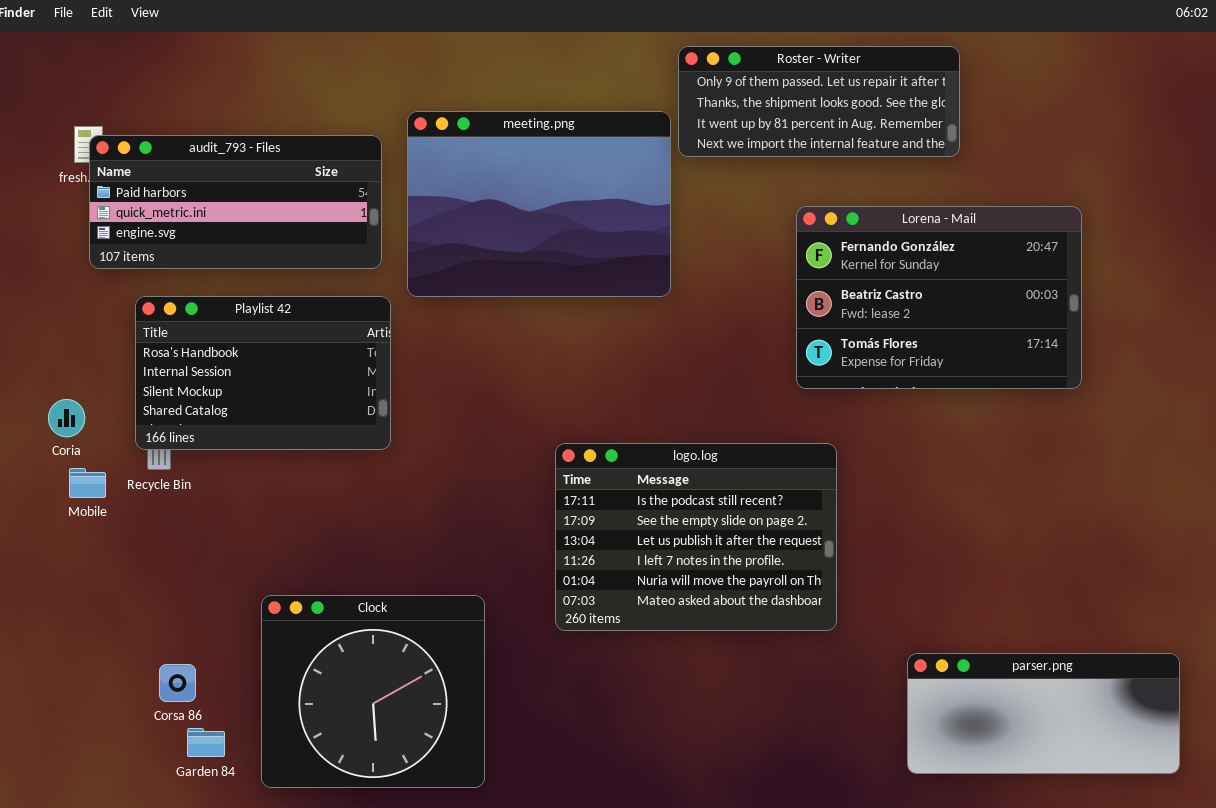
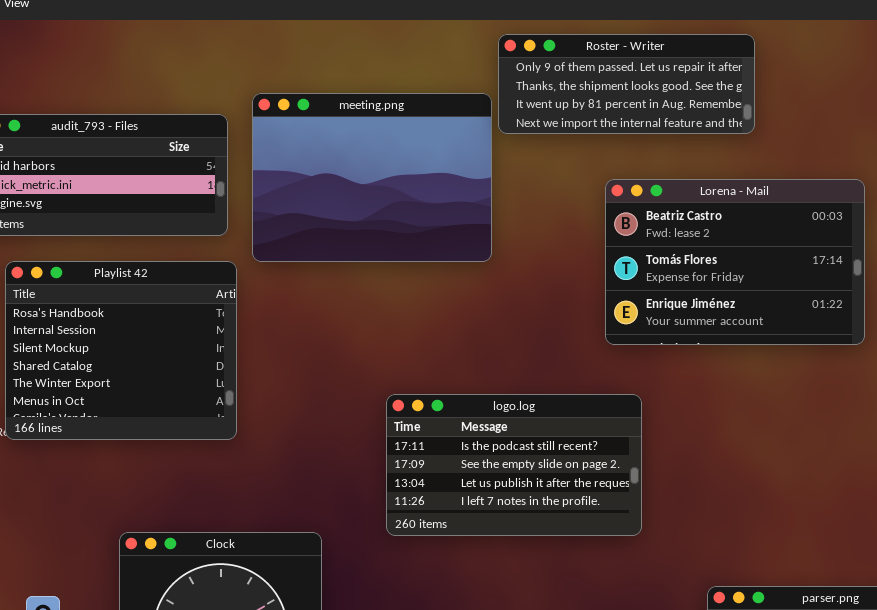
Lorena - Mail: [796,206,1082,389] -> [605,179,865,345], scrolled down 1 row
Playlist 42: [135,296,391,450] -> [5,261,237,440], resized
logo.log: [555,443,837,631] -> [386,394,642,536], resized

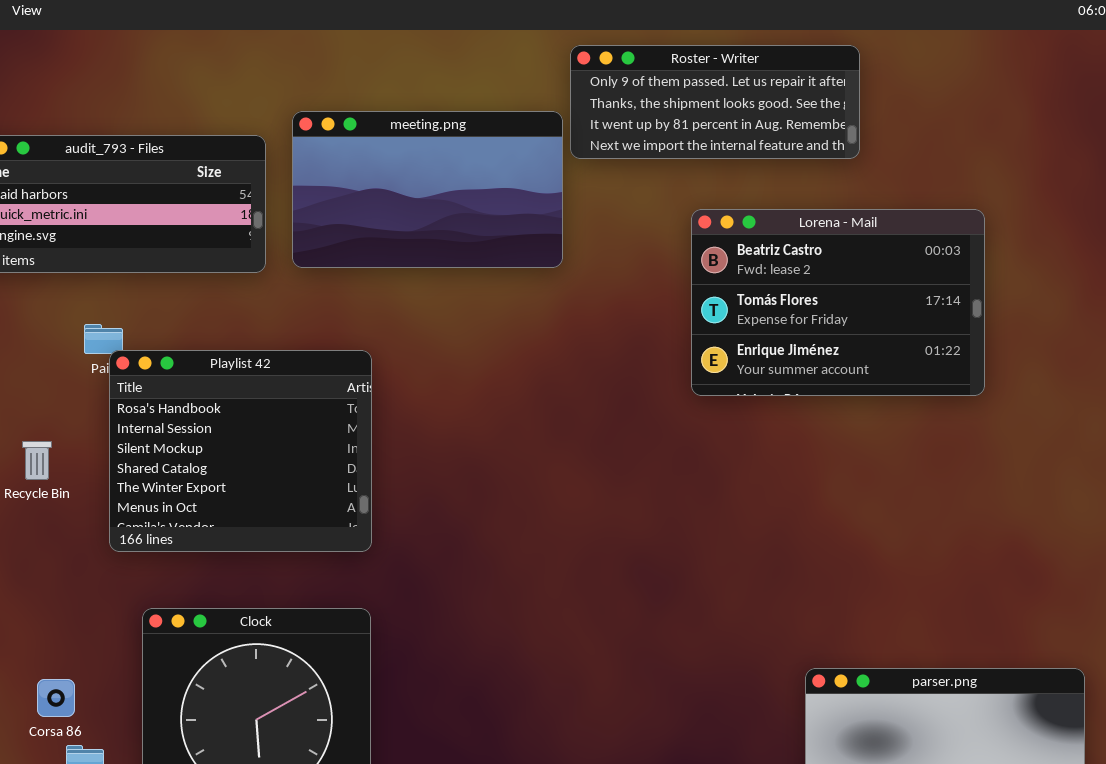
meeting.png: [252,93,492,262] -> [292,111,563,268], resized
Playlist 42: [5,261,237,440] -> [109,350,372,552], moved
logo.log: [386,394,642,536] -> none, closed

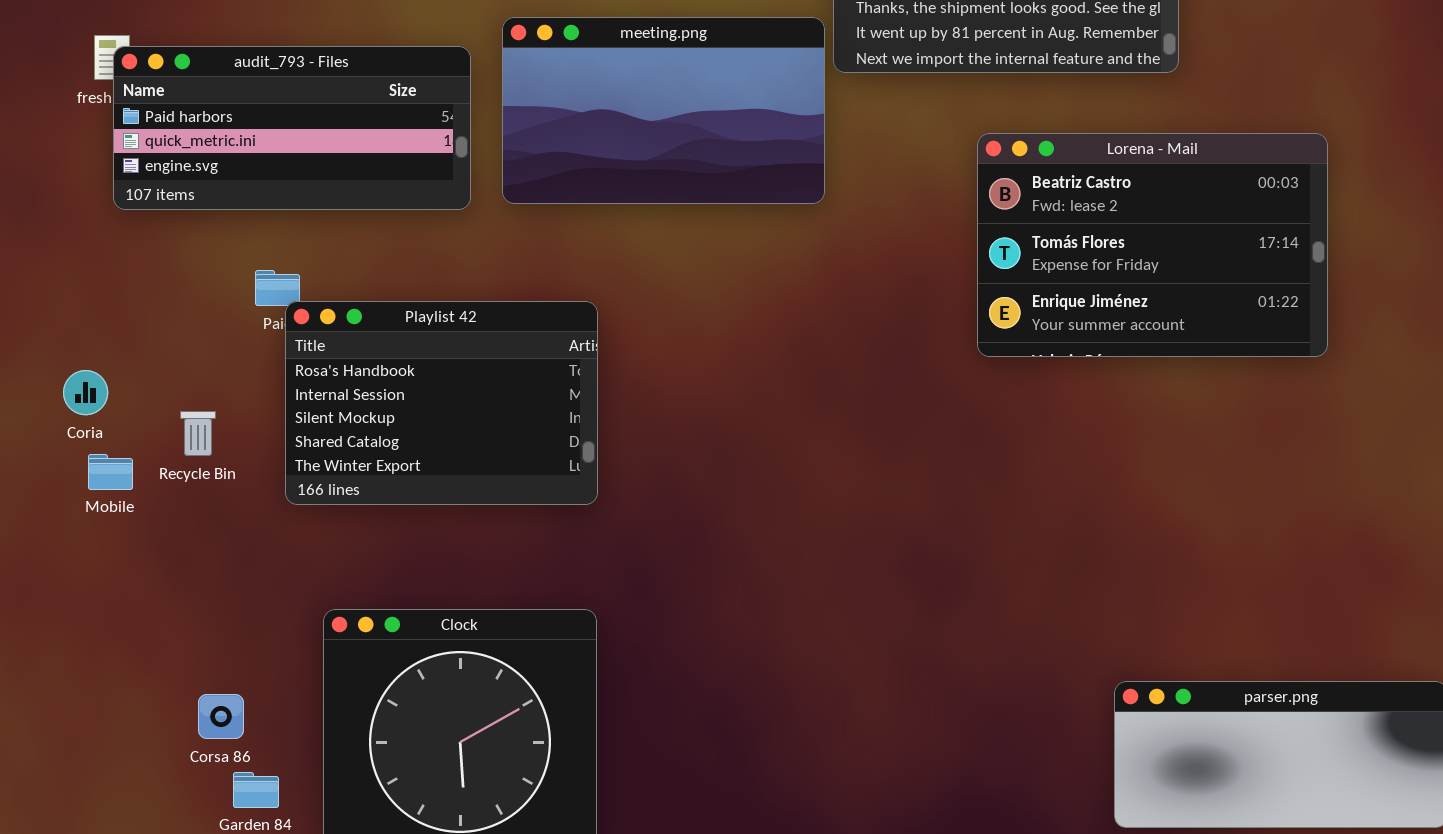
Playlist 42: [109,350,372,552] -> [285,301,598,505], resized

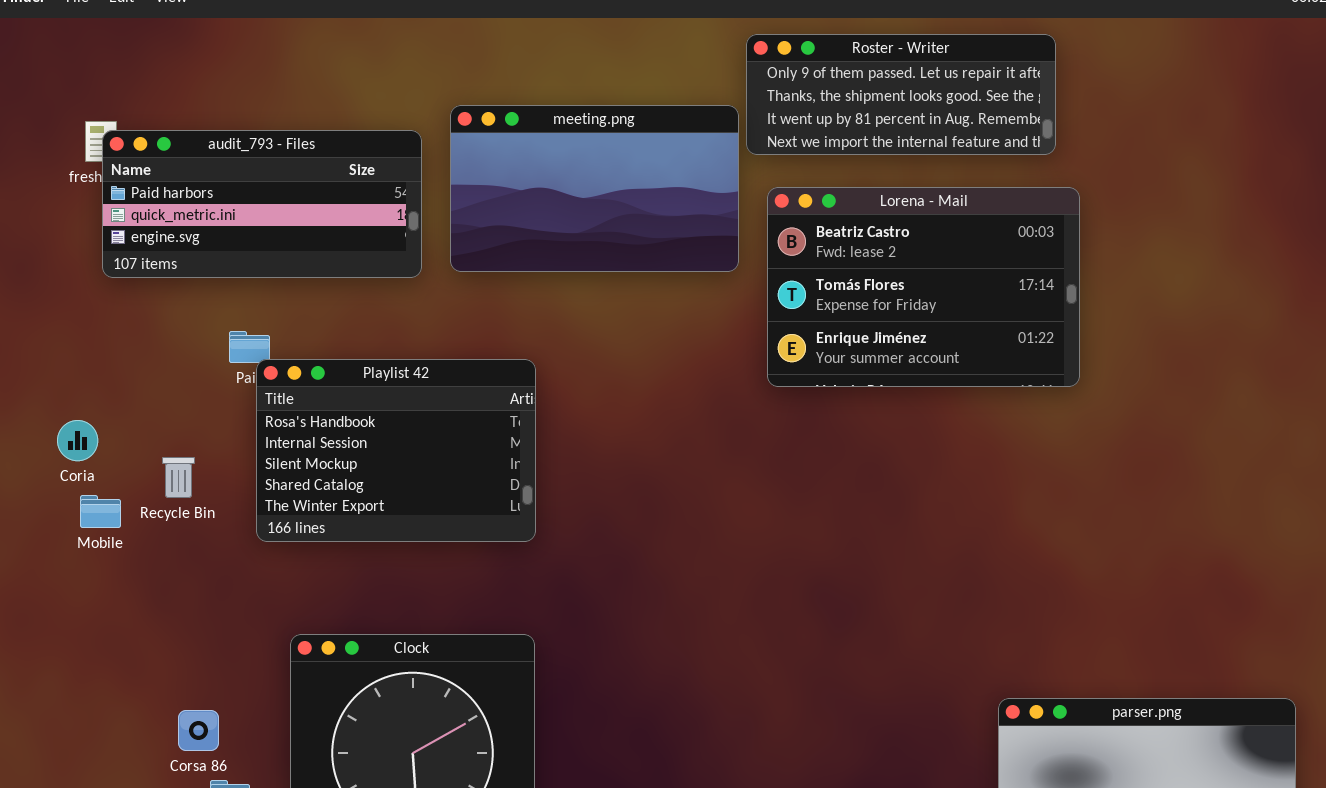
Lorena - Mail: [977,133,1328,357] -> [767,187,1080,387], moved

